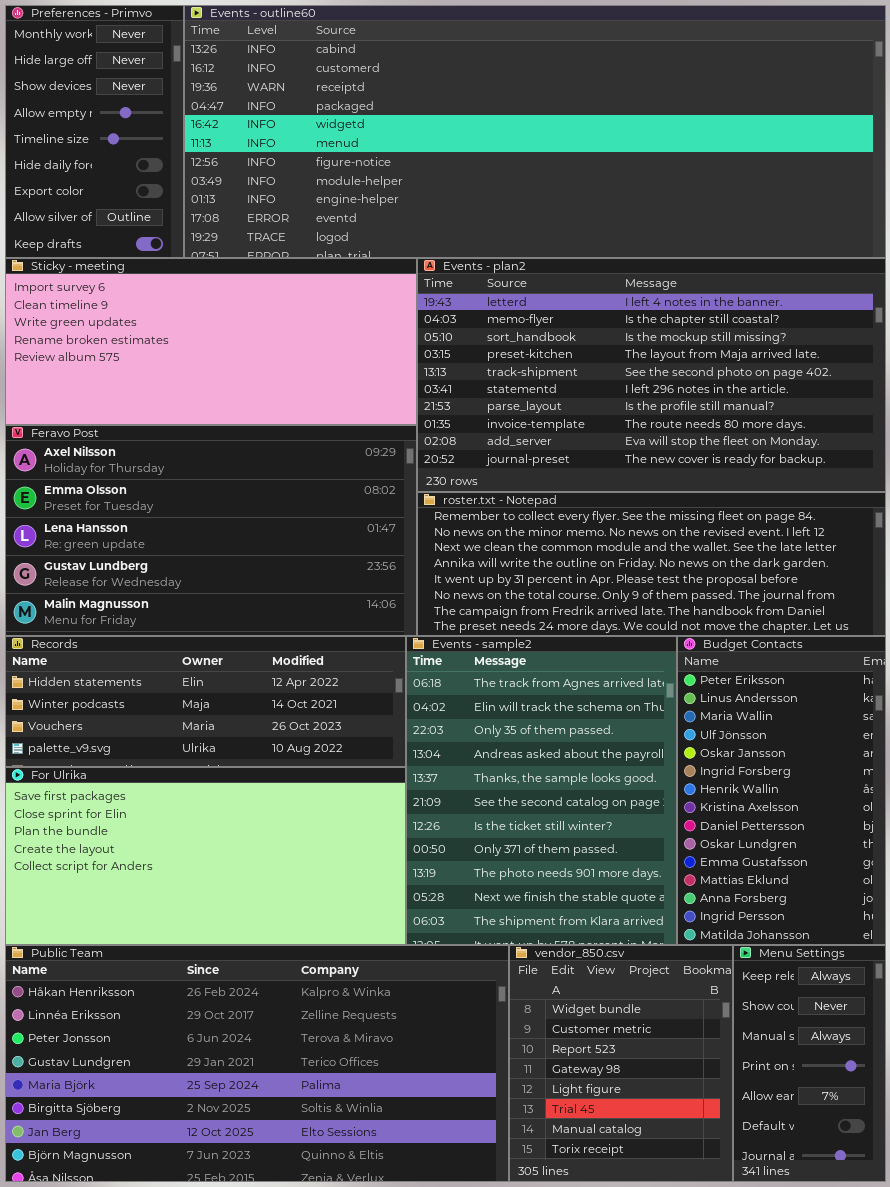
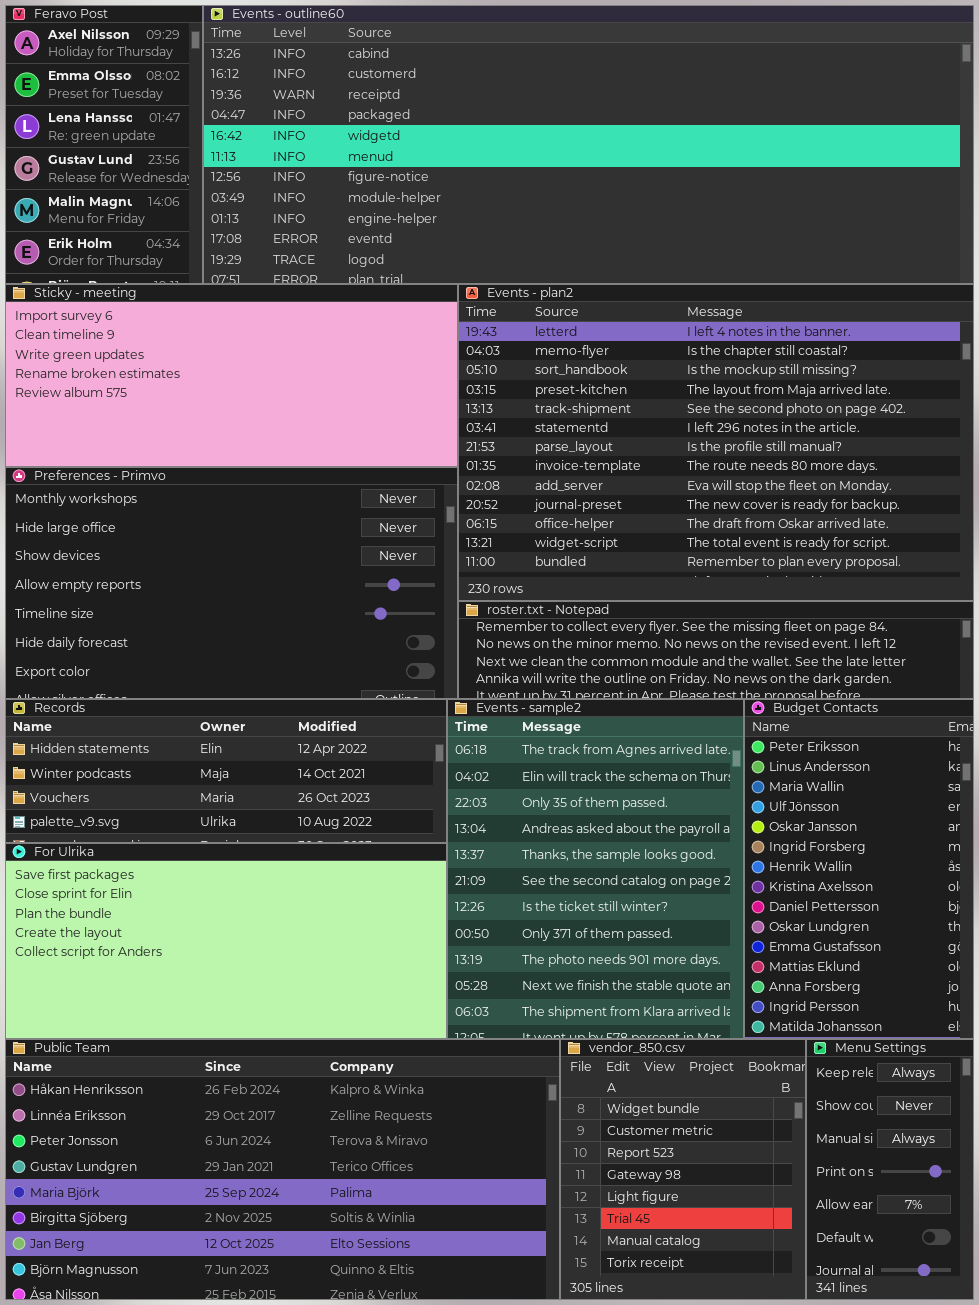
Preferences - Primvo: [5,5,184,258] -> [5,467,458,699], moved, resized
Events - plan2: [417,258,886,492] -> [458,284,974,601], resized
Feravo Post: [5,425,417,636] -> [5,5,203,284], moved, resized
roster.txt - Notepad: [417,492,886,636] -> [458,601,974,699], resized

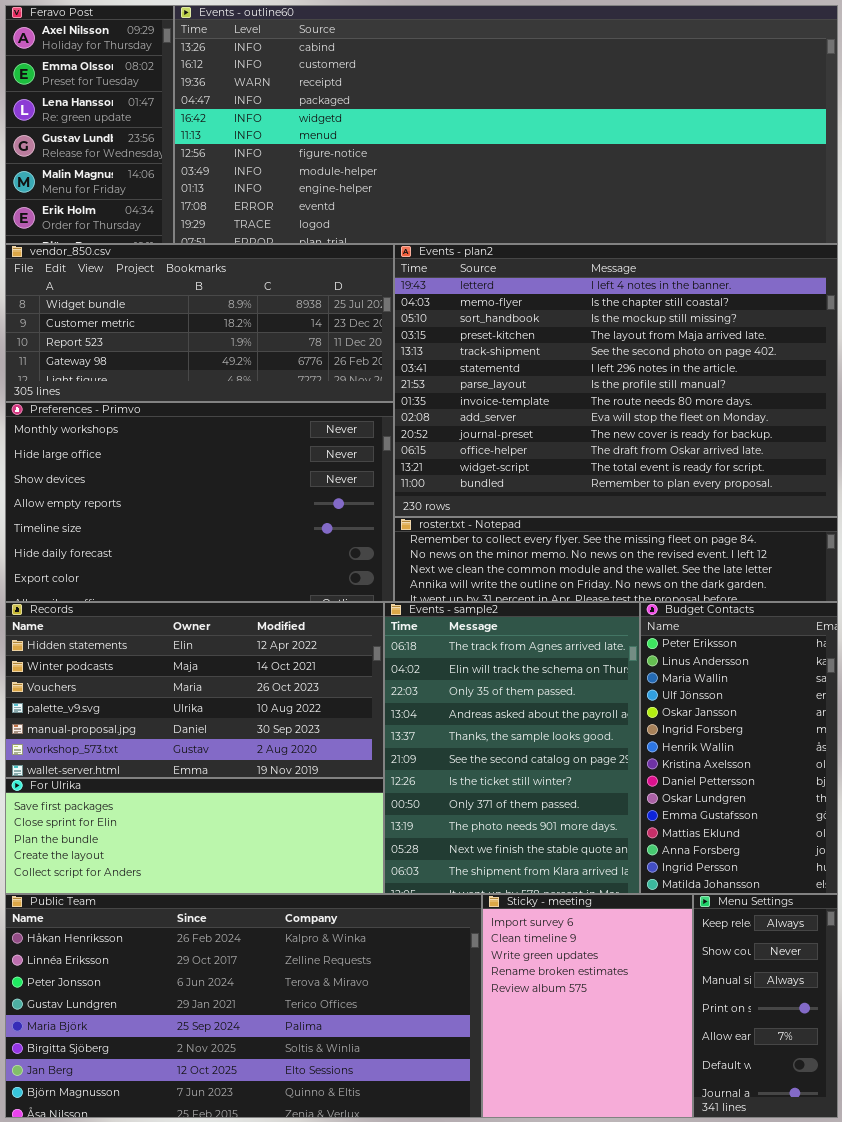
Sticky - meeting: [5,284,458,467] -> [482,894,693,1118], moved, resized
Records: [5,699,447,843] -> [5,602,384,778], resized
For Ulrika: [5,843,447,1039] -> [5,778,384,894], resized
vendor_850.csv: [560,1039,806,1300] -> [5,244,394,402], moved, resized

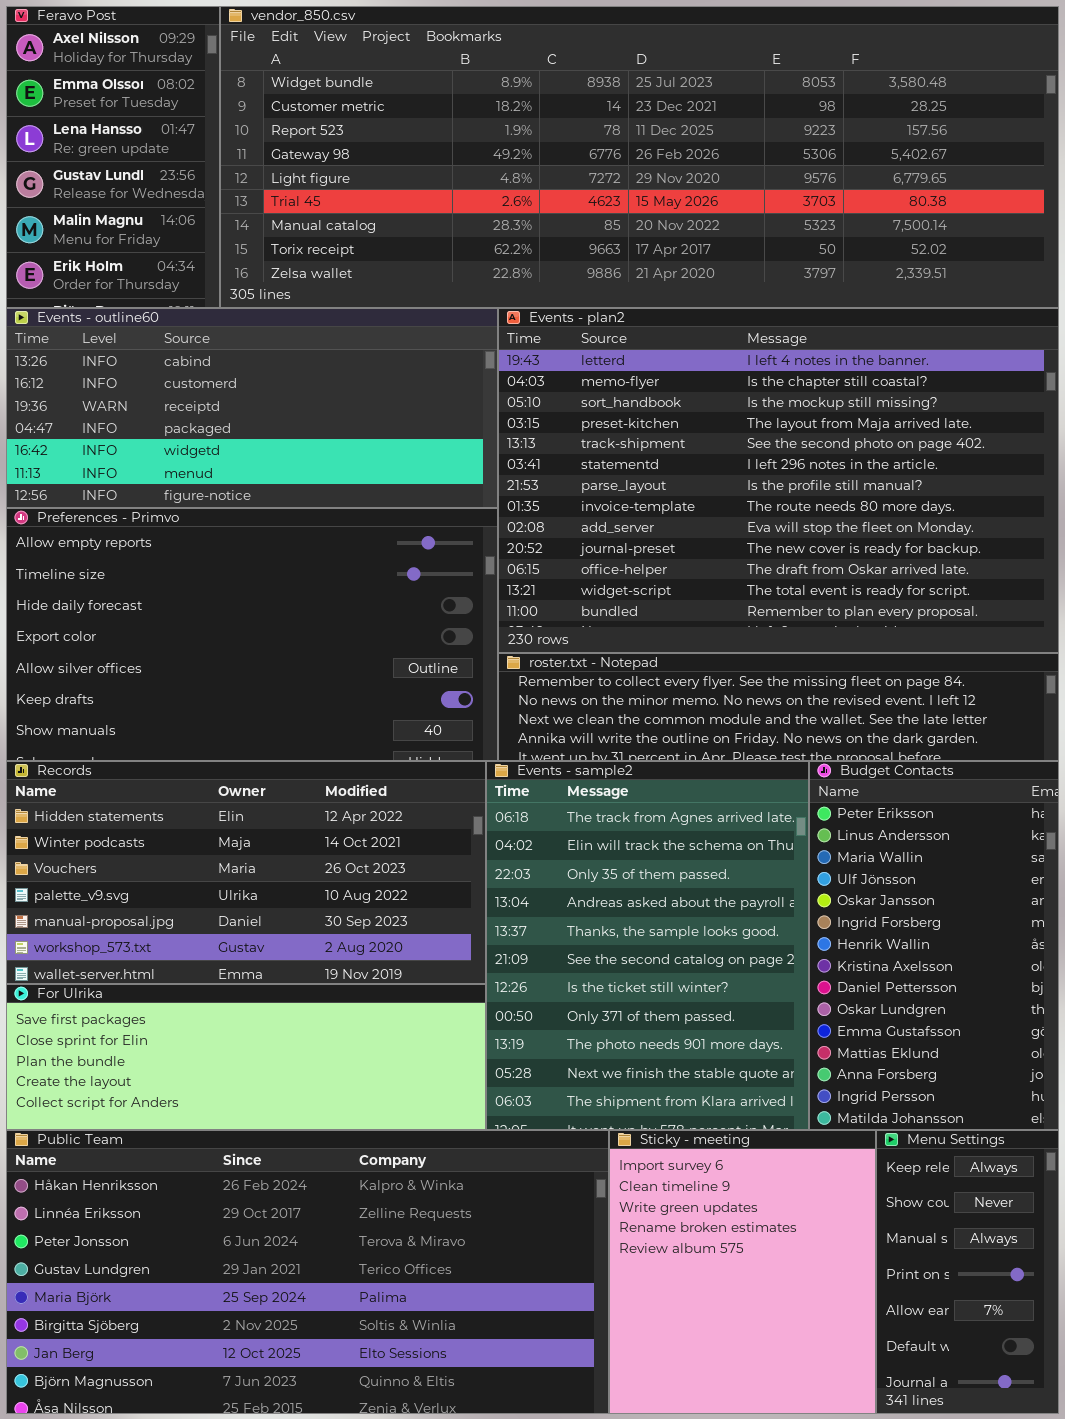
Events - outline60: [174,5,838,244] -> [6,308,498,508], moved, resized
vendor_850.csv: [5,244,394,402] -> [220,6,1059,308], moved, resized
Preferences - Primvo: [5,402,394,602] -> [6,508,498,761], scrolled down 3 rows

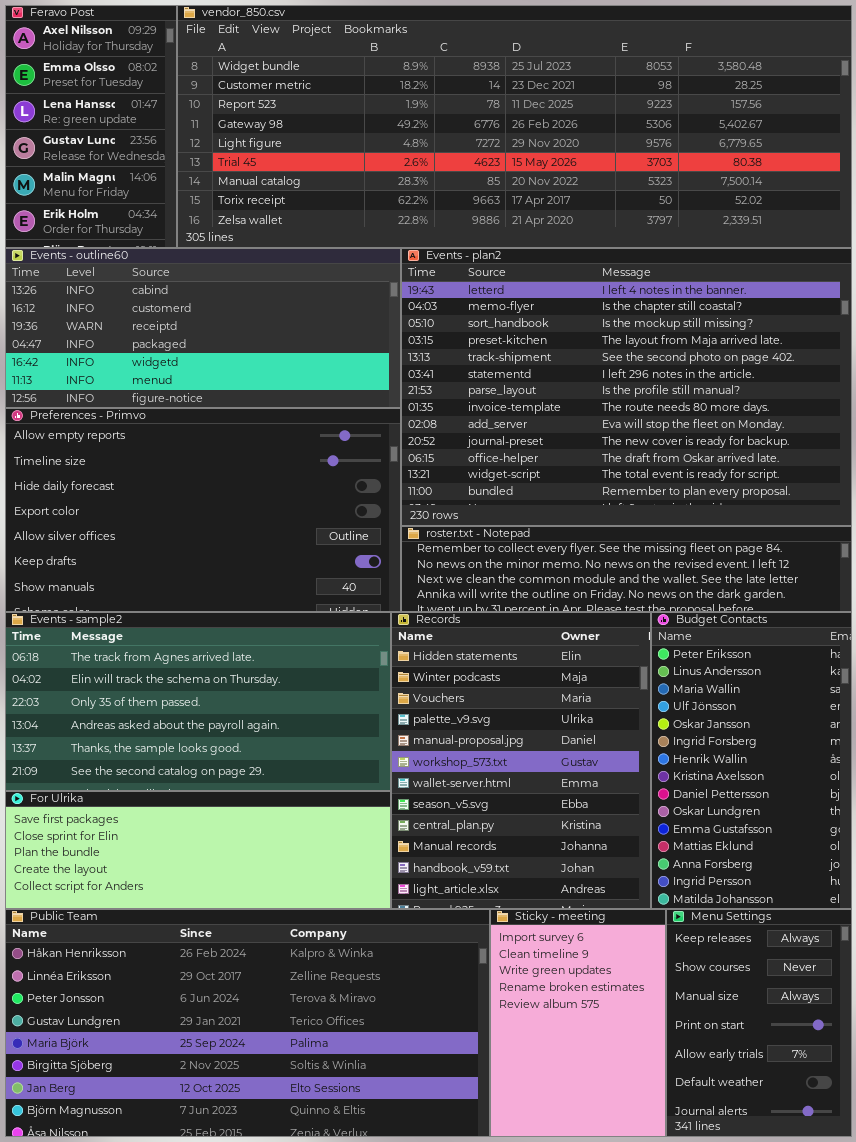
Records: [6,761,486,984] -> [391,612,651,909], moved, resized
Events - sample2: [486,761,809,1130] -> [5,612,391,791], moved, resized
Sticky - meeting: [609,1130,876,1414] -> [490,909,666,1137], resized
Menu Settings: [876,1130,1059,1414] -> [666,909,852,1137], resized

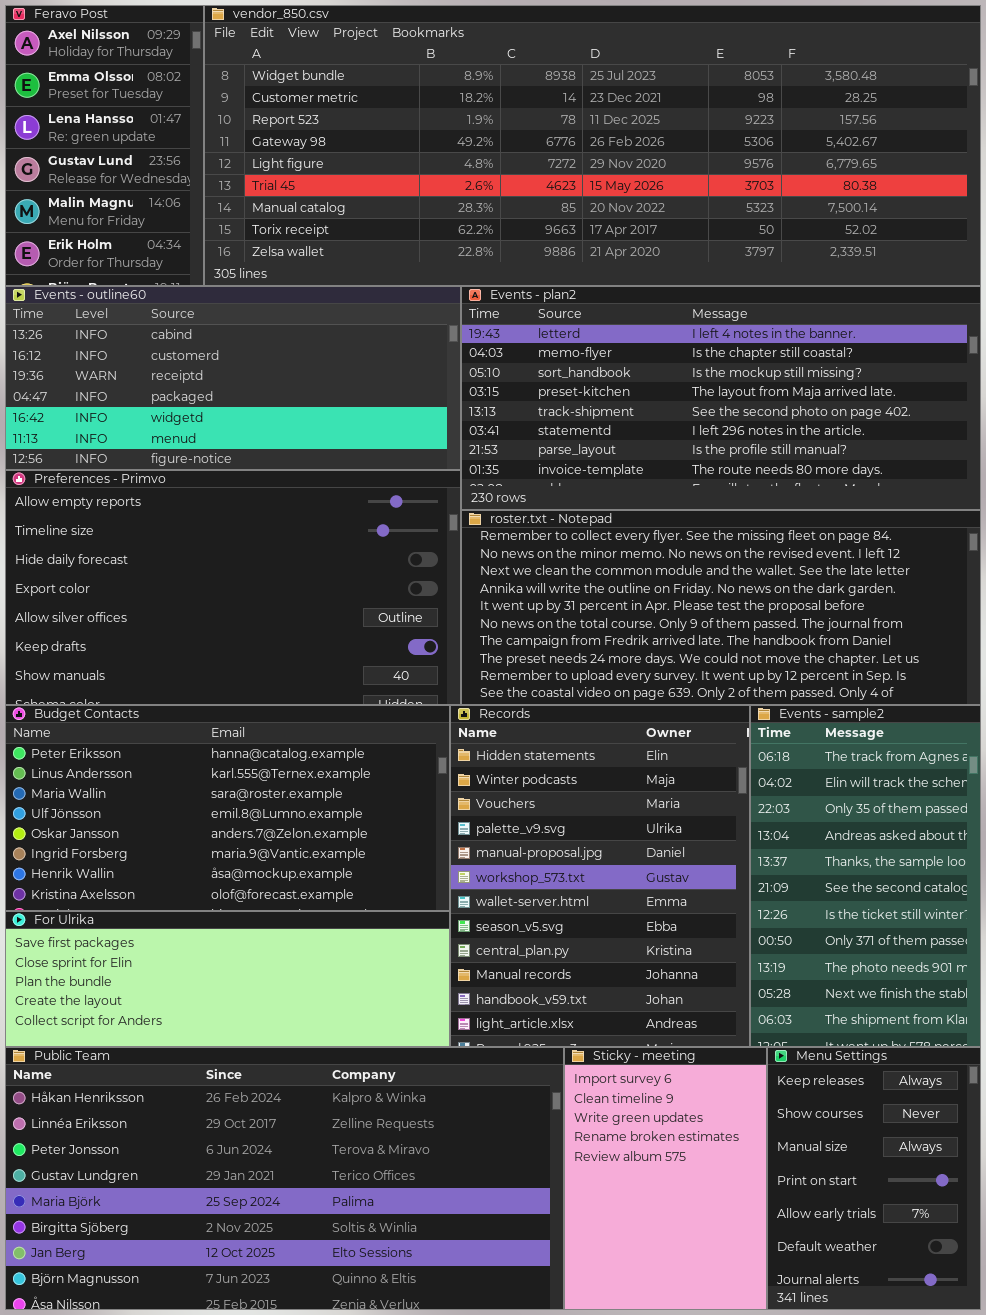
Events - plan2: [401,248,852,526] -> [461,286,981,510], resized
roster.txt - Notepad: [401,526,852,612] -> [461,510,981,705], resized
Events - sample2: [5,612,391,791] -> [750,705,981,1047], moved, resized
Budget Contacts: [651,612,852,909] -> [5,705,450,911], moved, resized

